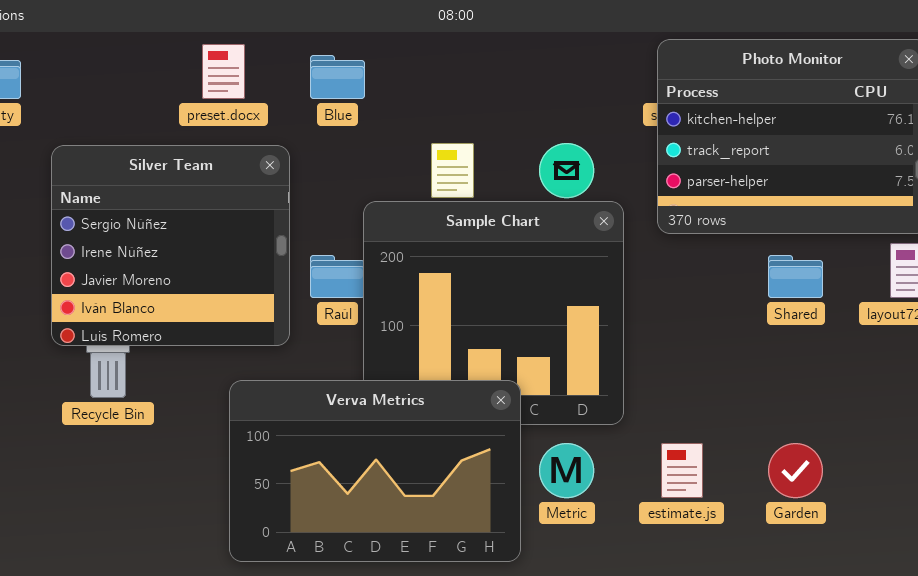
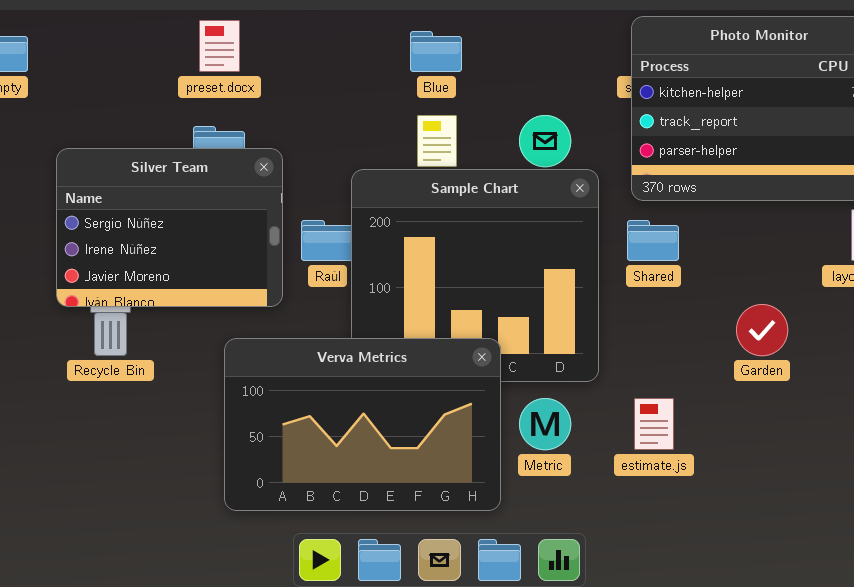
Blue: [310,55,365,99] -> [410,31,462,72], moved
Silver Team: [51,145,290,346] -> [56,148,283,307], resized
Shared: [768,255,823,298] -> [627,220,679,261], moved
Garden: [768,443,823,498] -> [736,304,788,356], moved

